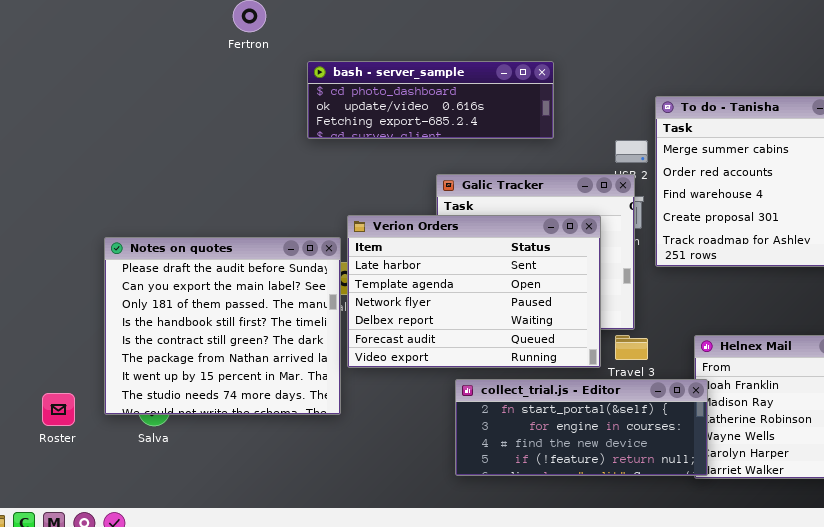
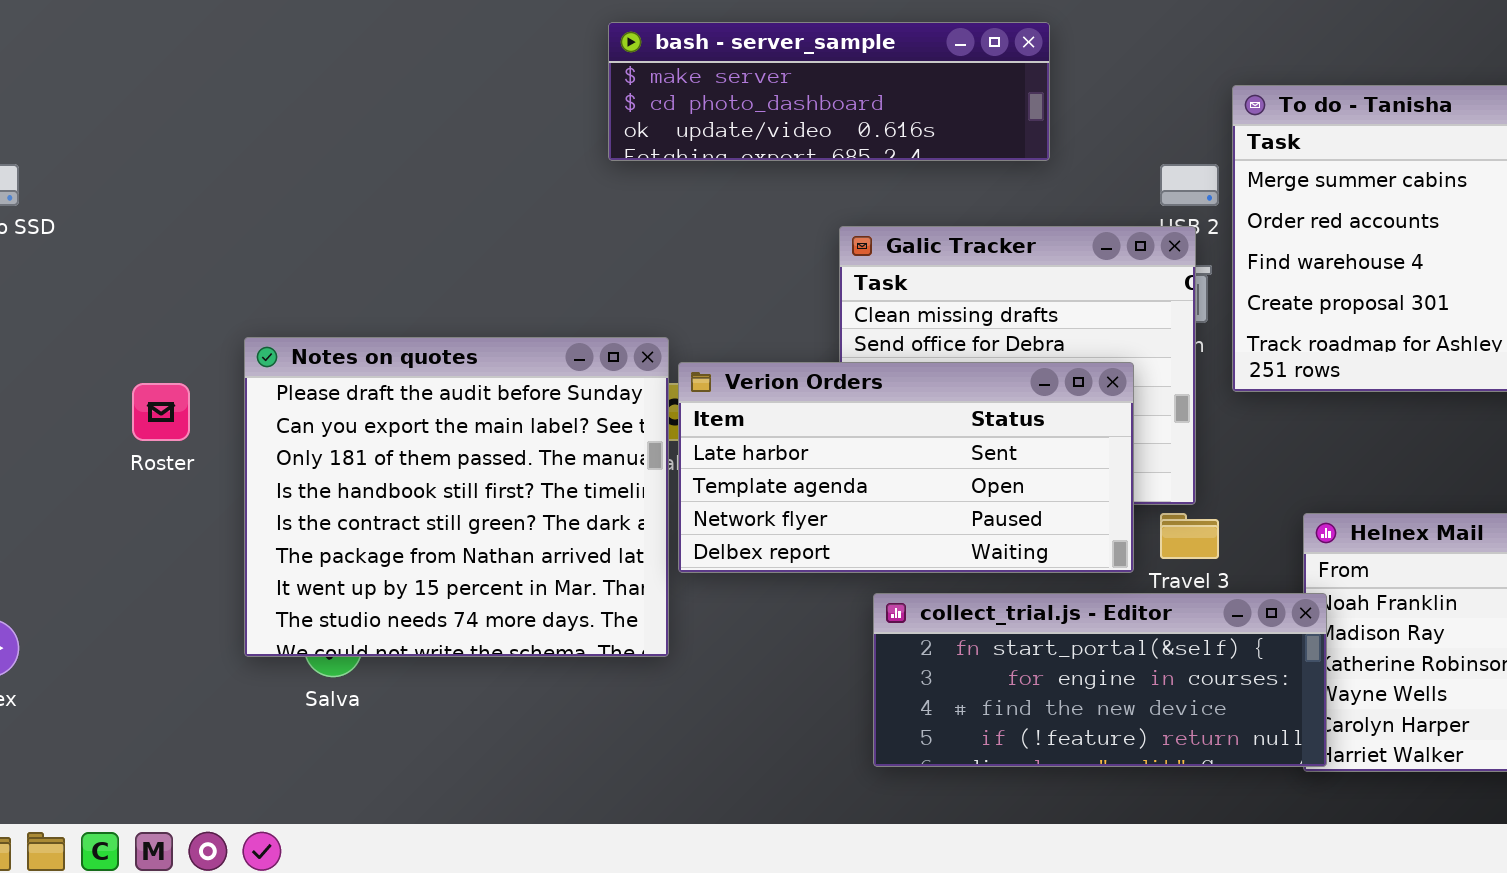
bash - server_sample: [307,61,554,139] -> [608,22,1050,161], scrolled up 1 row
Verion Orders: [347,215,601,368] -> [678,362,1134,573], resized
Roster: [42,393,75,426] -> [132,383,190,441], moved

